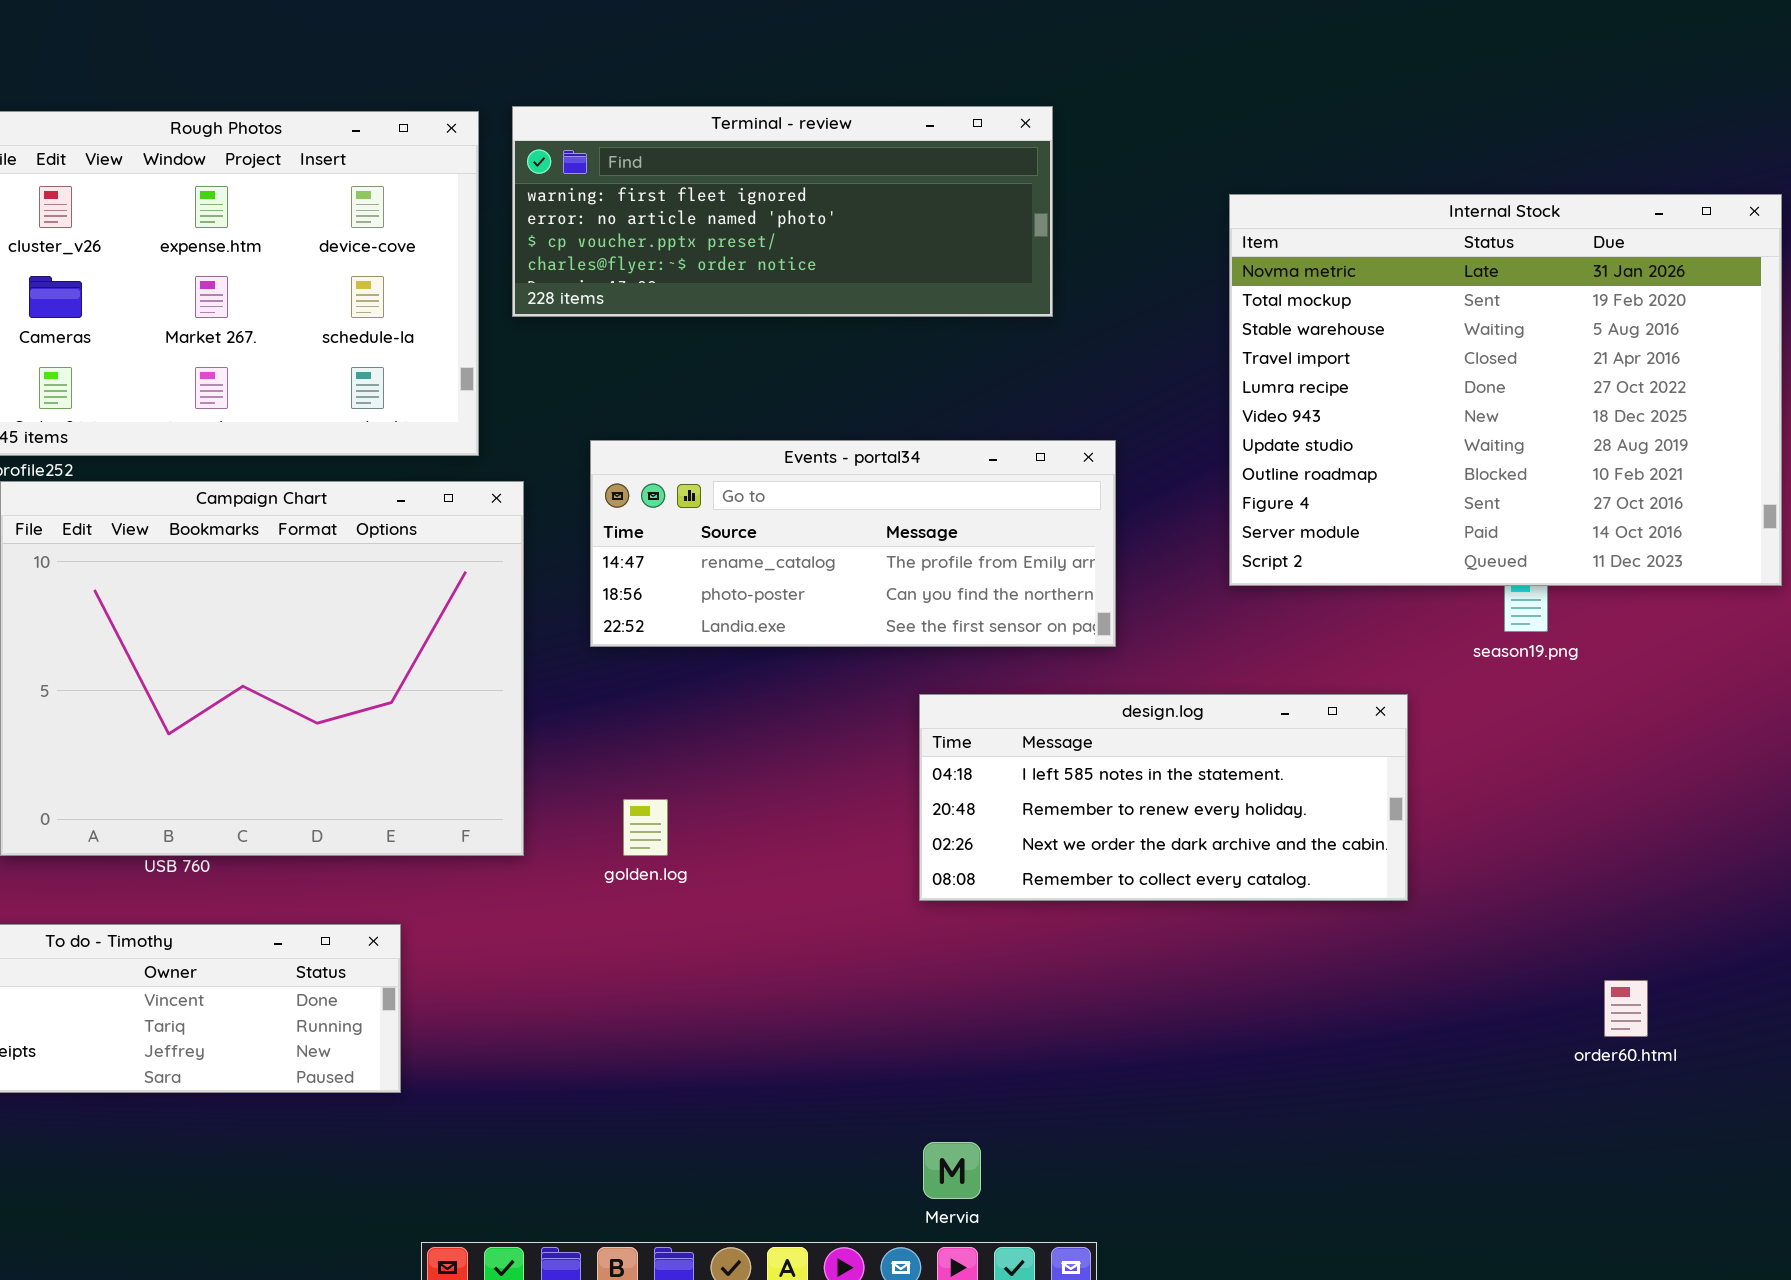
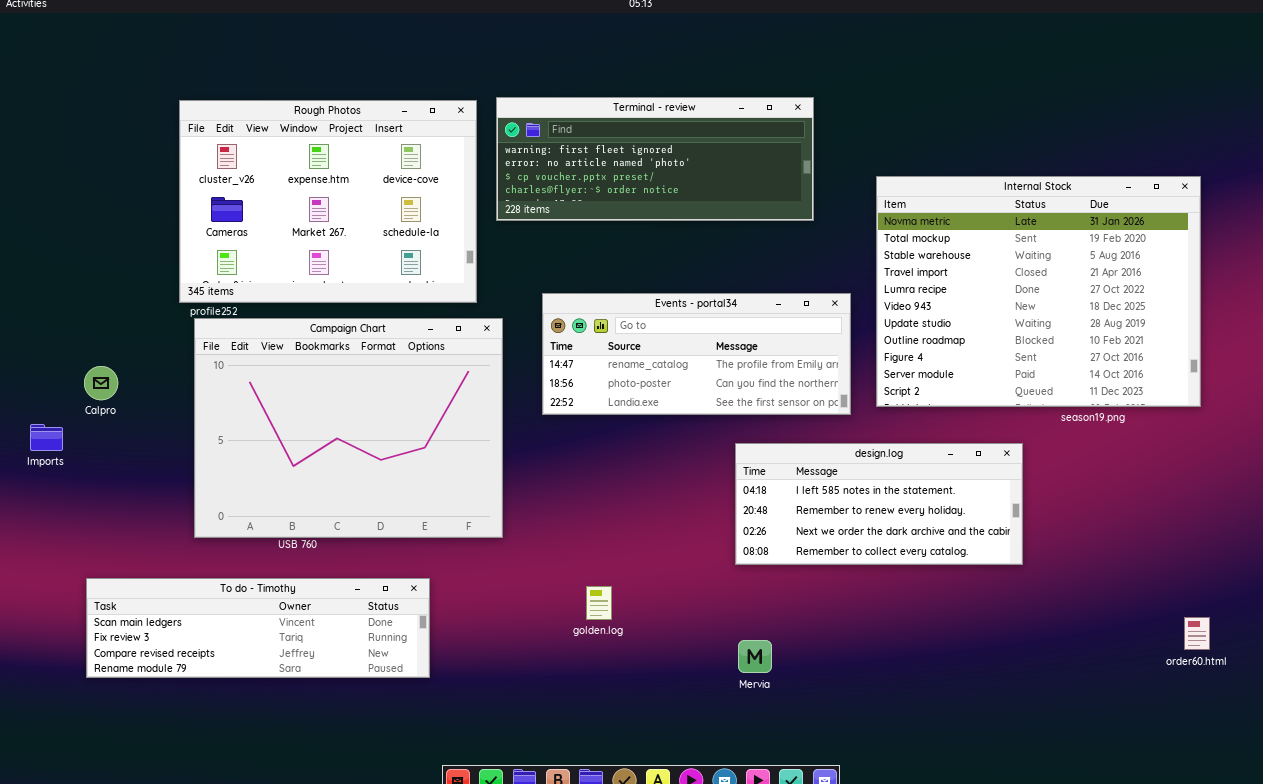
Internal Stock: [1229,194,1782,586] -> [876,176,1201,407], moved
golden.log: [623,799,668,856] -> [586,586,612,620], moved
order60.html: [1604,980,1648,1037] -> [1184,617,1210,650], moved
Mervia: [923,1142,981,1199] -> [738,640,772,673], moved

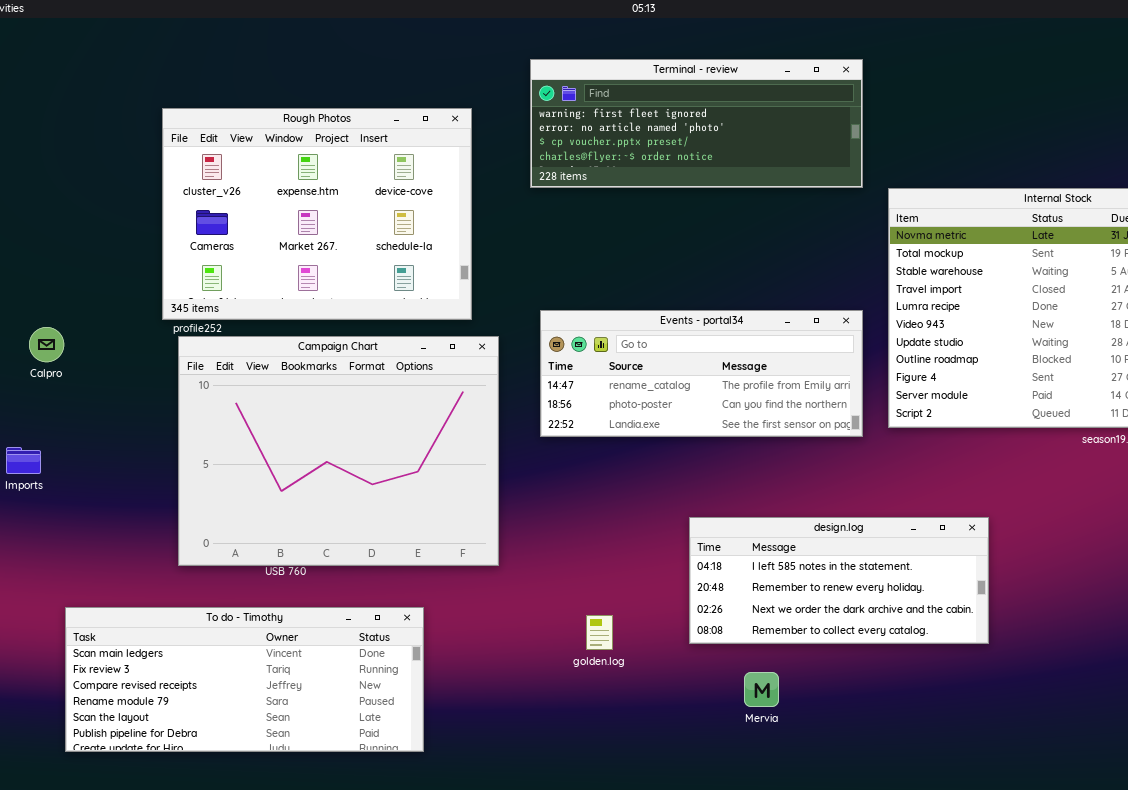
Terminal - review: [496,97,814,221] -> [530,59,863,188], moved
Calpro: [84,366,118,400] -> [29,327,64,362], moved
design.log: [735,443,1023,565] -> [689,517,989,644], moved
To do - Timothy: [86,578,430,678] -> [65,607,424,752], resized

